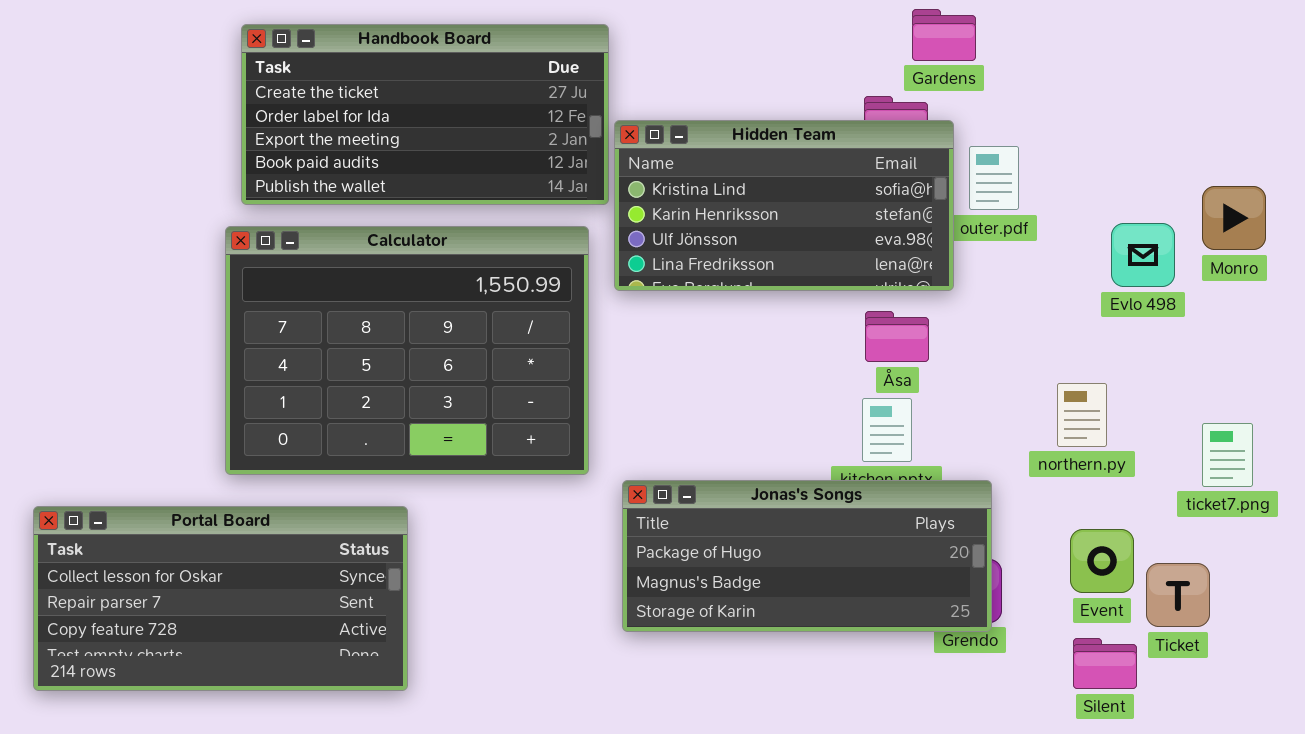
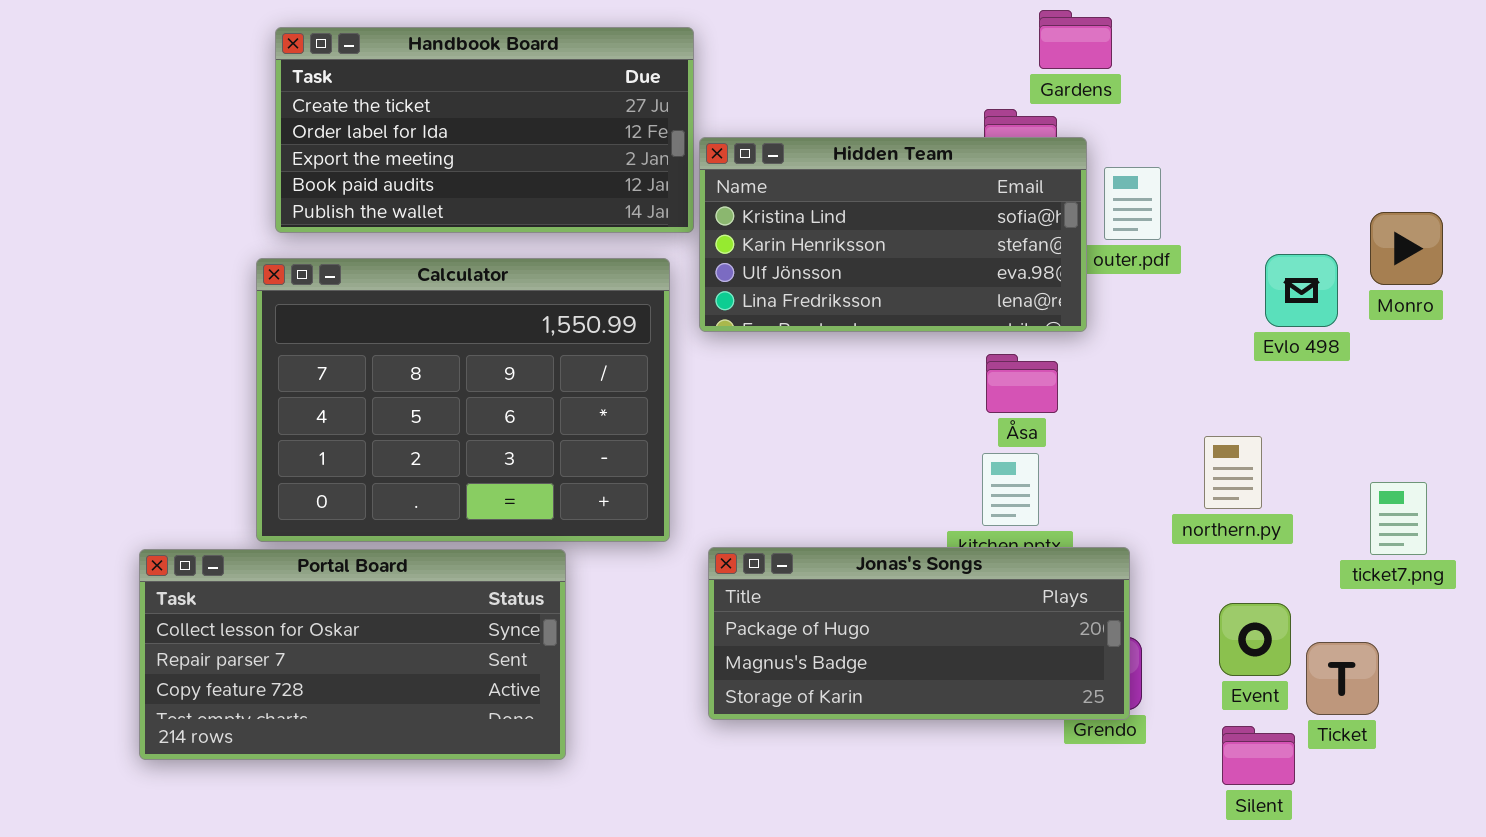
Portal Board: [33,506,408,691] -> [139,549,566,760], moved

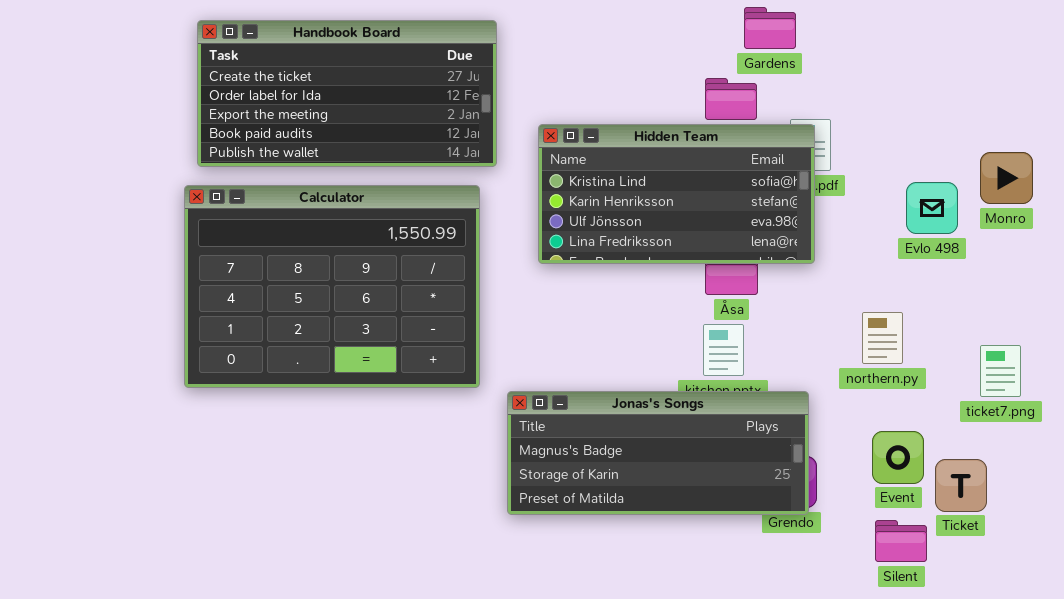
Hidden Team: [699,137,1087,332] -> [538,124,815,264], moved
Jonas's Songs: [708,547,1130,720] -> [507,391,809,515], scrolled down 1 row
Portal Board: [139,549,566,760] -> none, closed

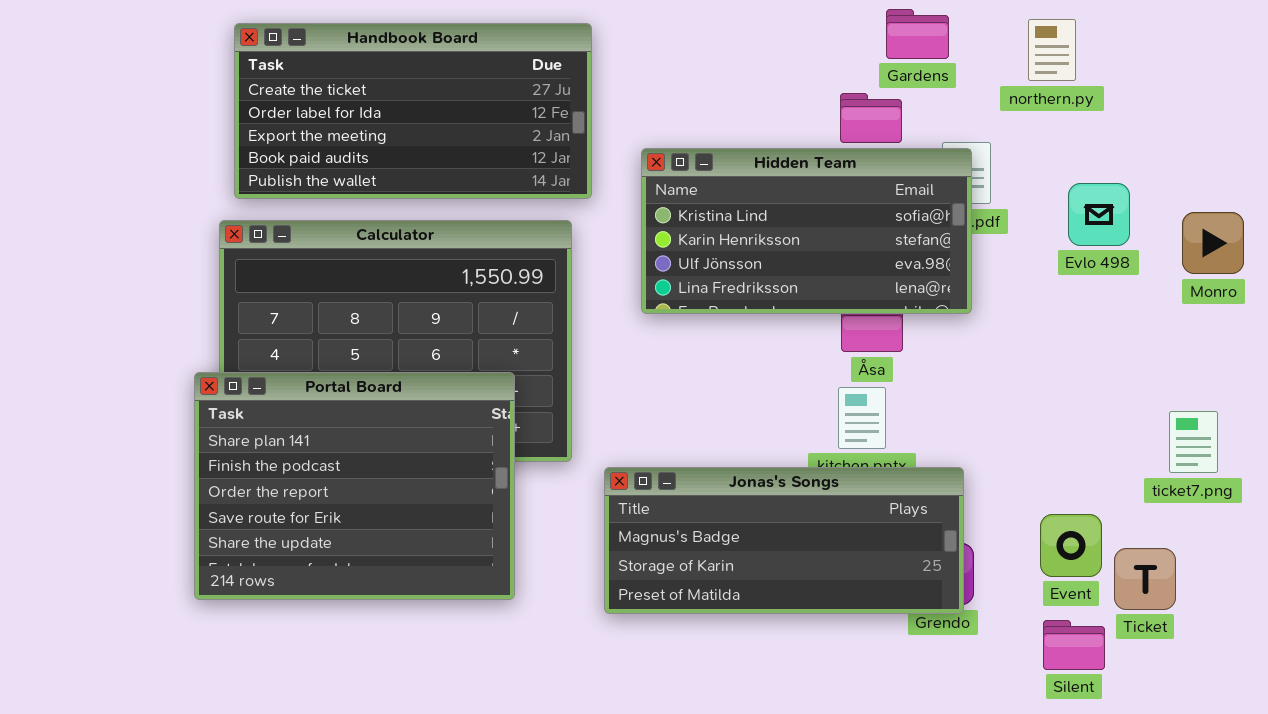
Monro: [980,152,1033,204] -> [1182,212,1244,274], moved
Evlo 498: [906,182,958,234] -> [1068,183,1130,246], moved
Portal Board: none -> [194,372,515,600], opened
northern.py: [862,312,903,364] -> [1028,19,1076,81], moved

